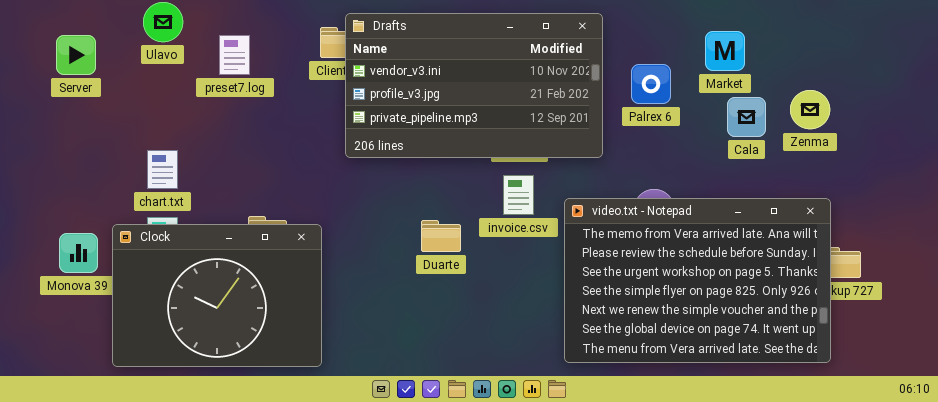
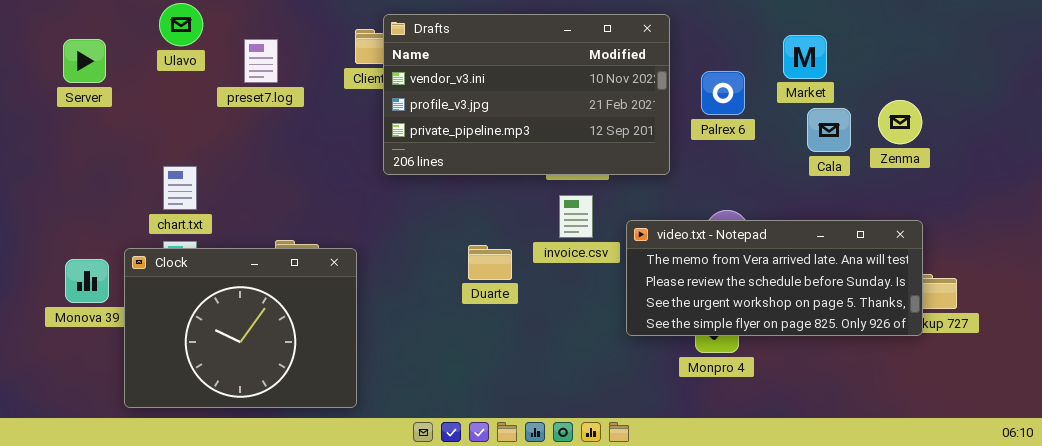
video.txt - Notepad: [564,198,831,363] -> [626,220,923,336], resized

